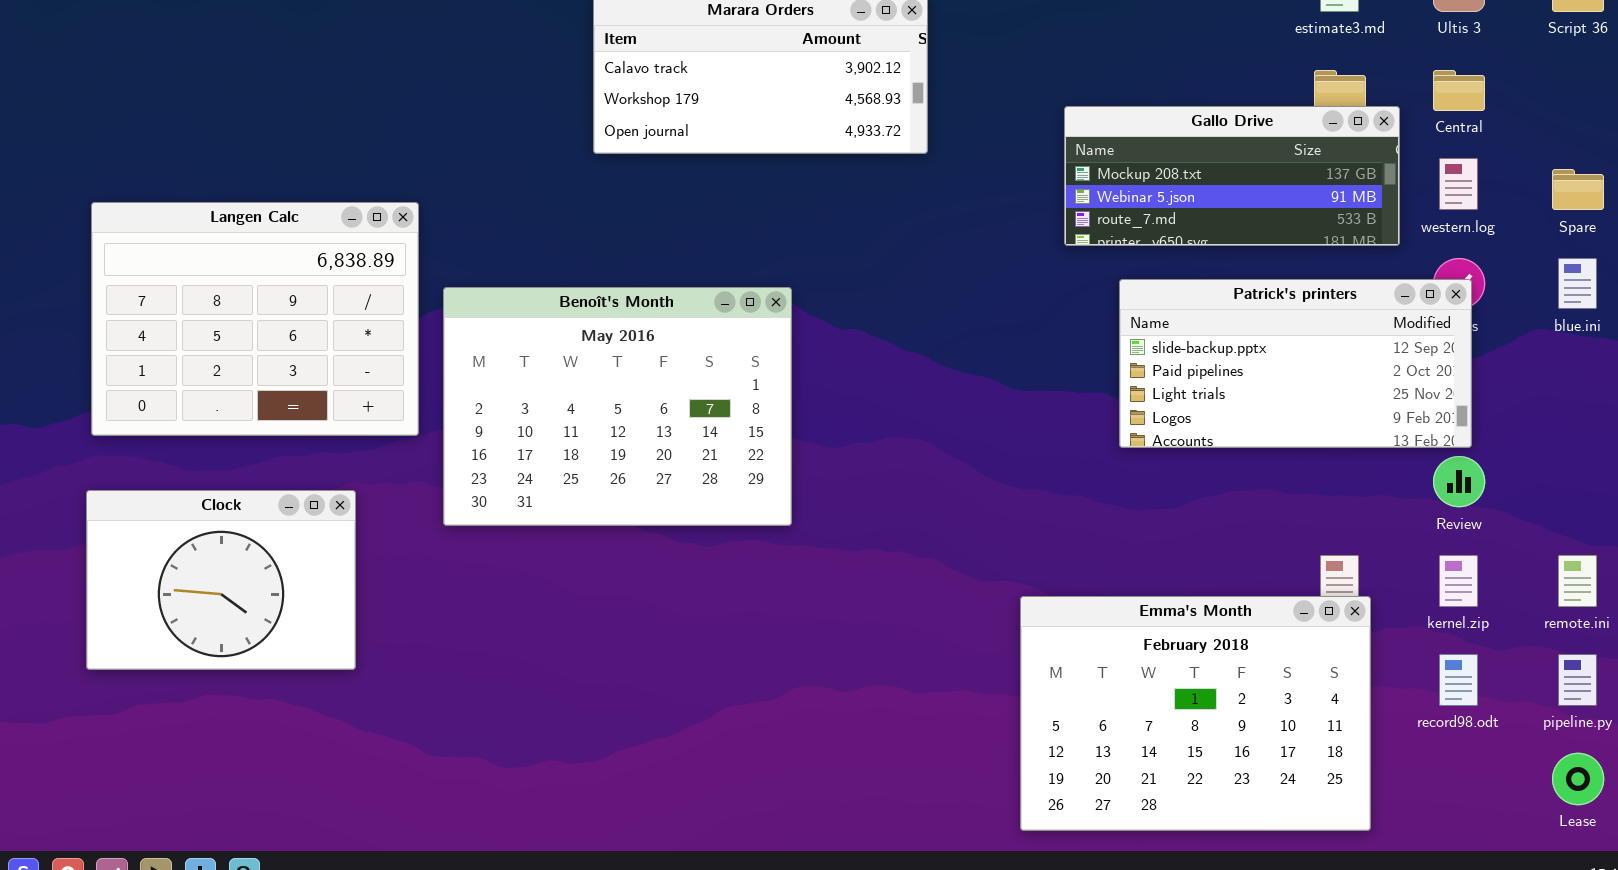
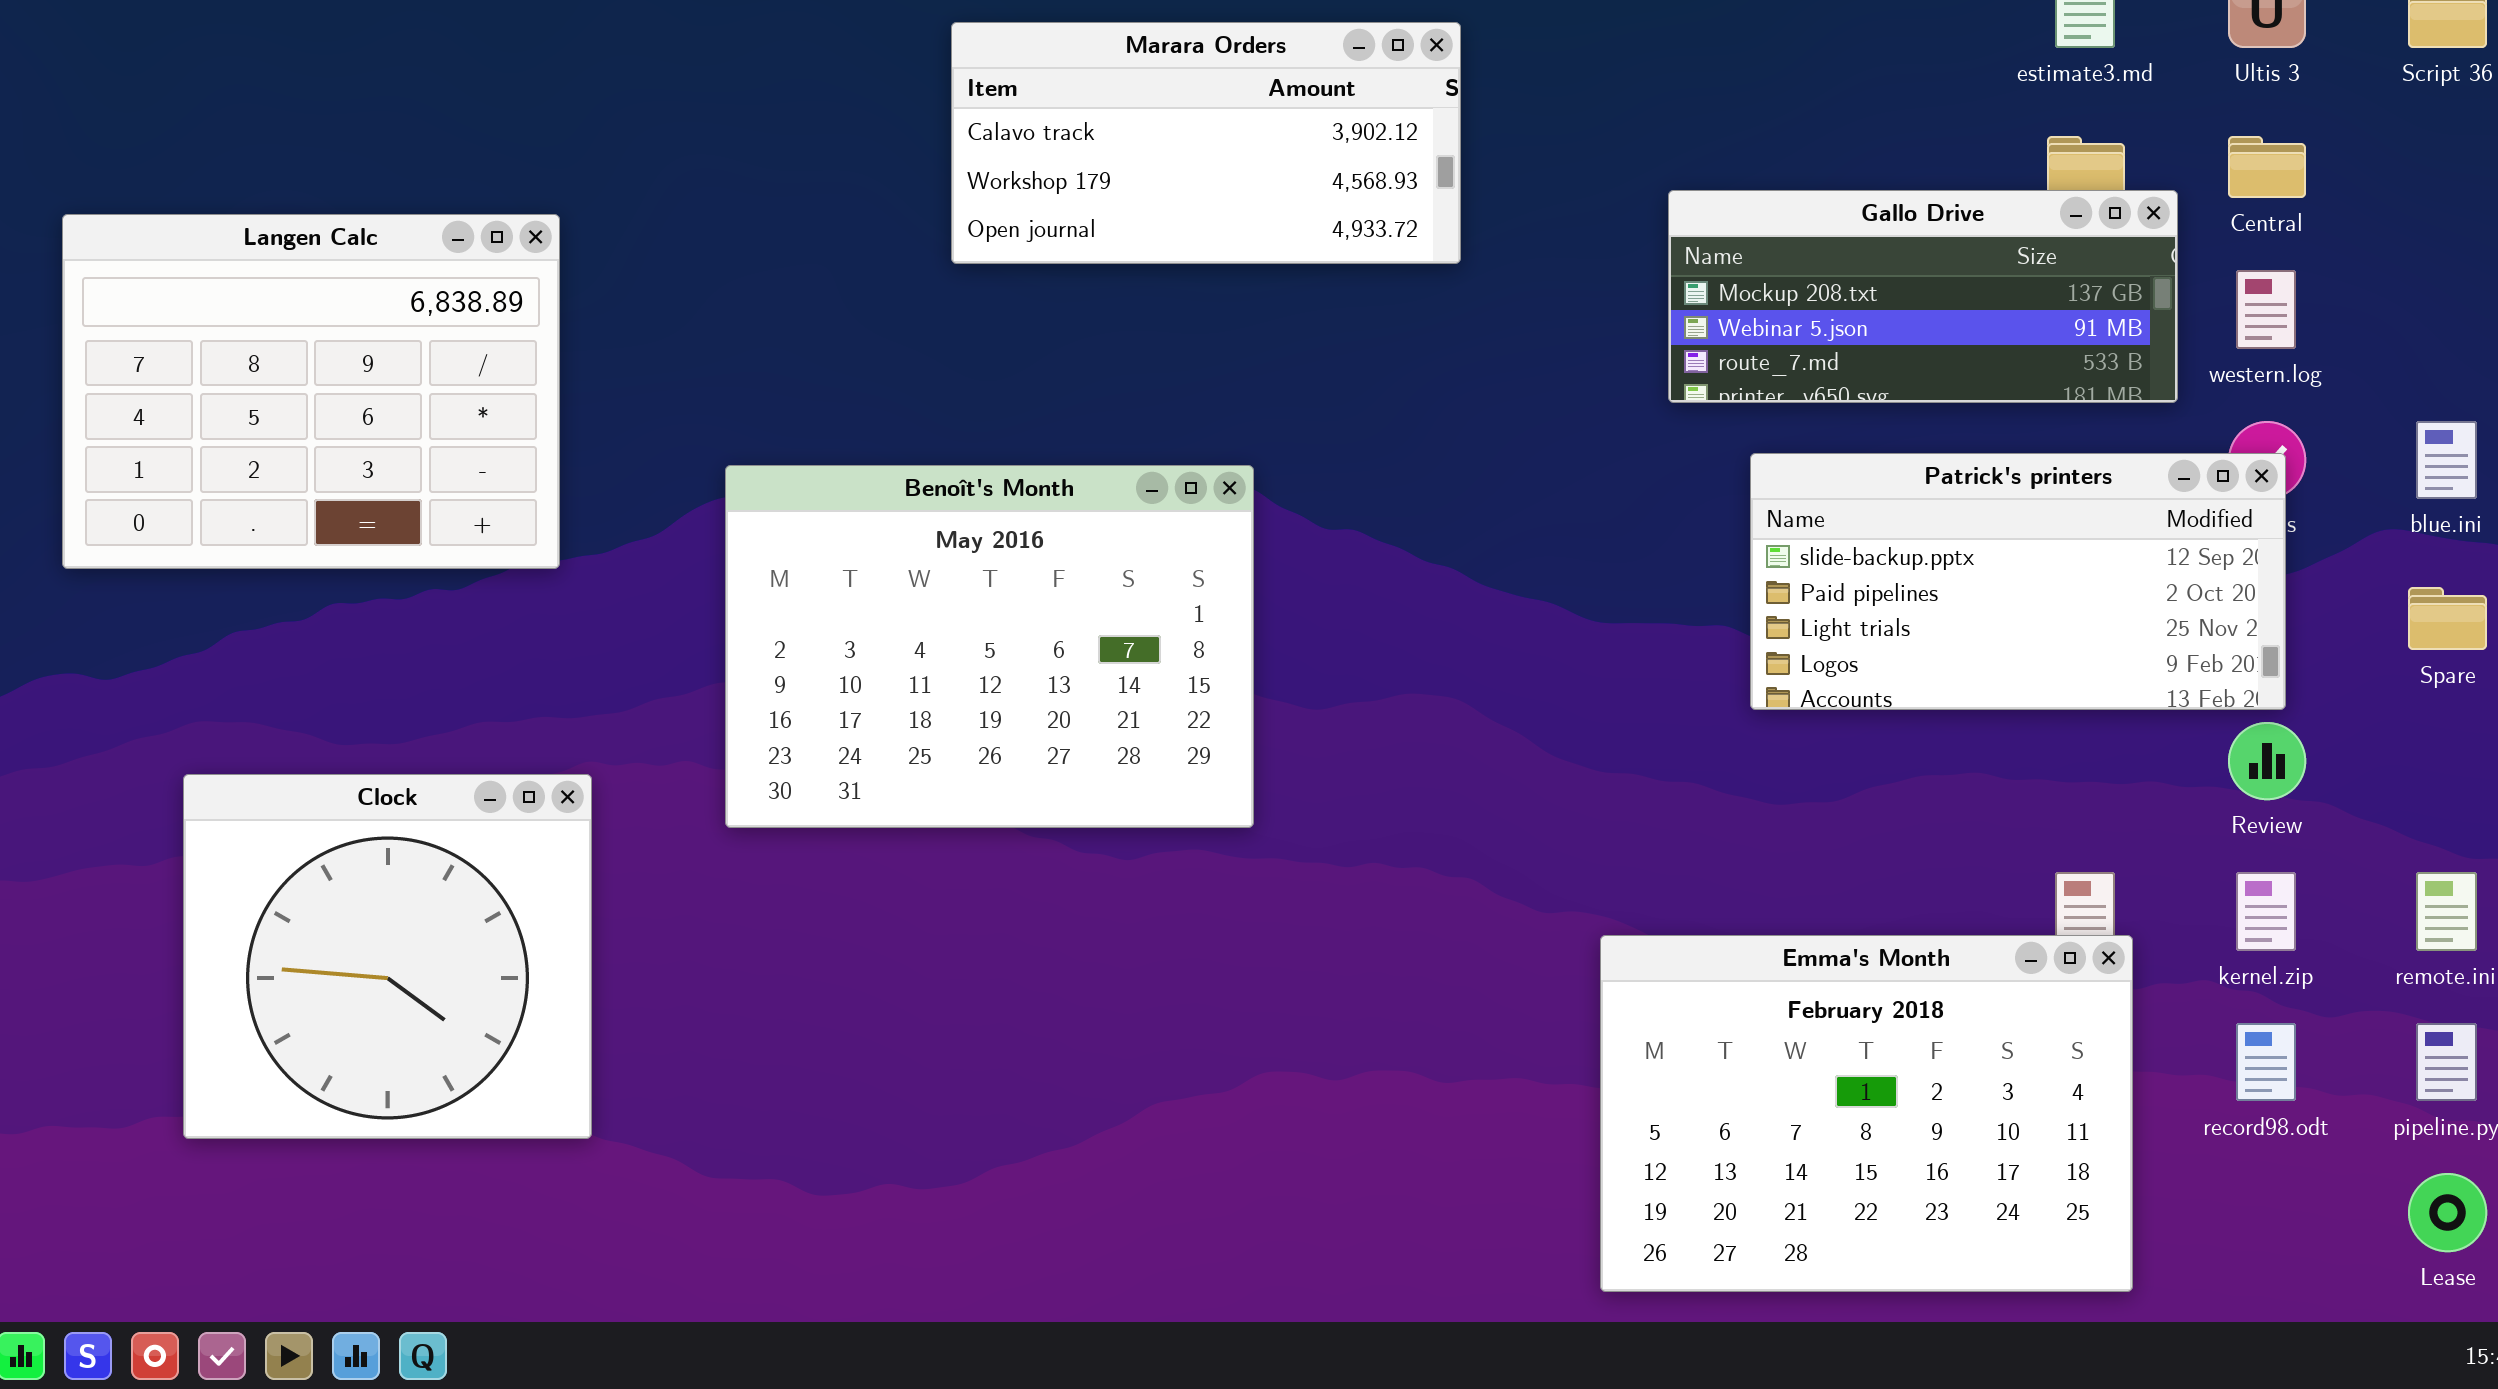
Spare: [1552,169,1604,210] -> [2408,587,2487,650], moved
Langen Calc: [91,202,419,436] -> [62,214,560,569], moved
Clock: [86,490,356,670] -> [183,774,592,1139], resized

